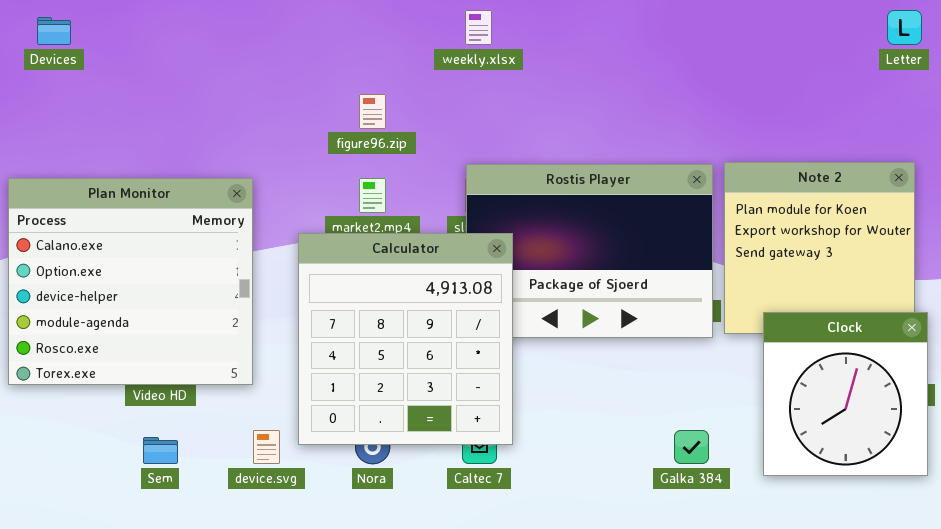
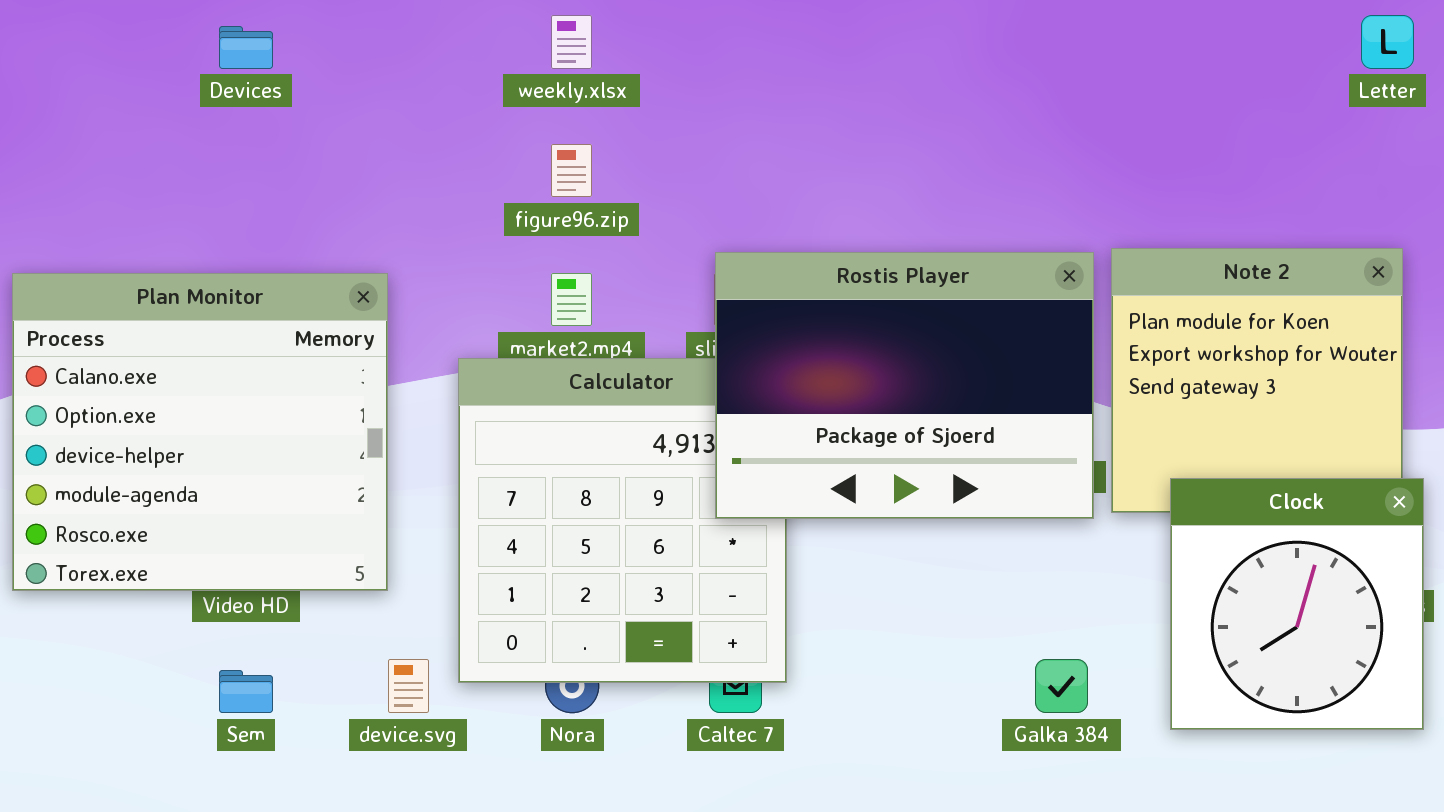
weekly.xlsx: [465,10,492,45] -> [551,15,592,69], moved
Devices: [37,17,71,45] -> [219,26,273,69], moved
Rostis Player: [466,164,713,338] -> [715,252,1094,519], raised

